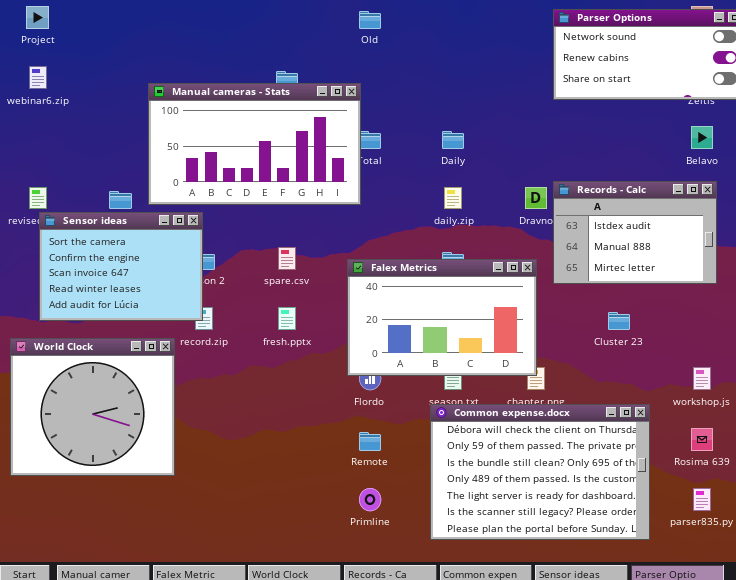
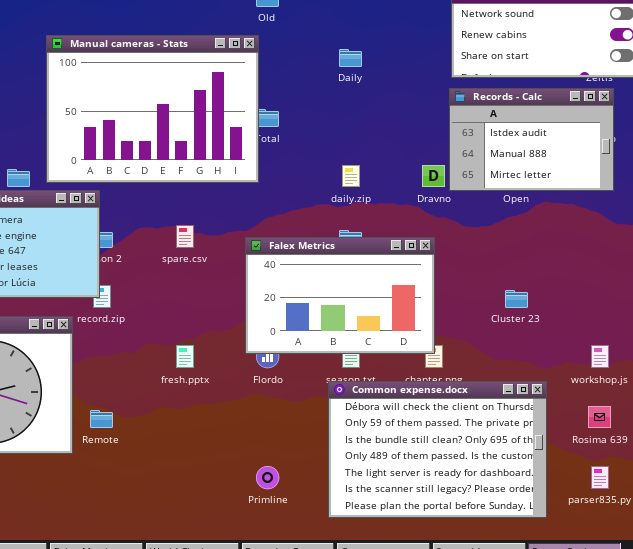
Manual cameras - Stats: [148,83,361,205] -> [46,35,259,183], resized
Daily: [442,131,464,149] -> [339,49,362,67], moved
Records - Calc: [553,181,717,284] -> [449,88,614,191], moved
fresh.pptx: [278,307,296,330] -> [176,345,194,368], moved
Remote: [359,432,381,451] -> [90,410,113,428], moved

